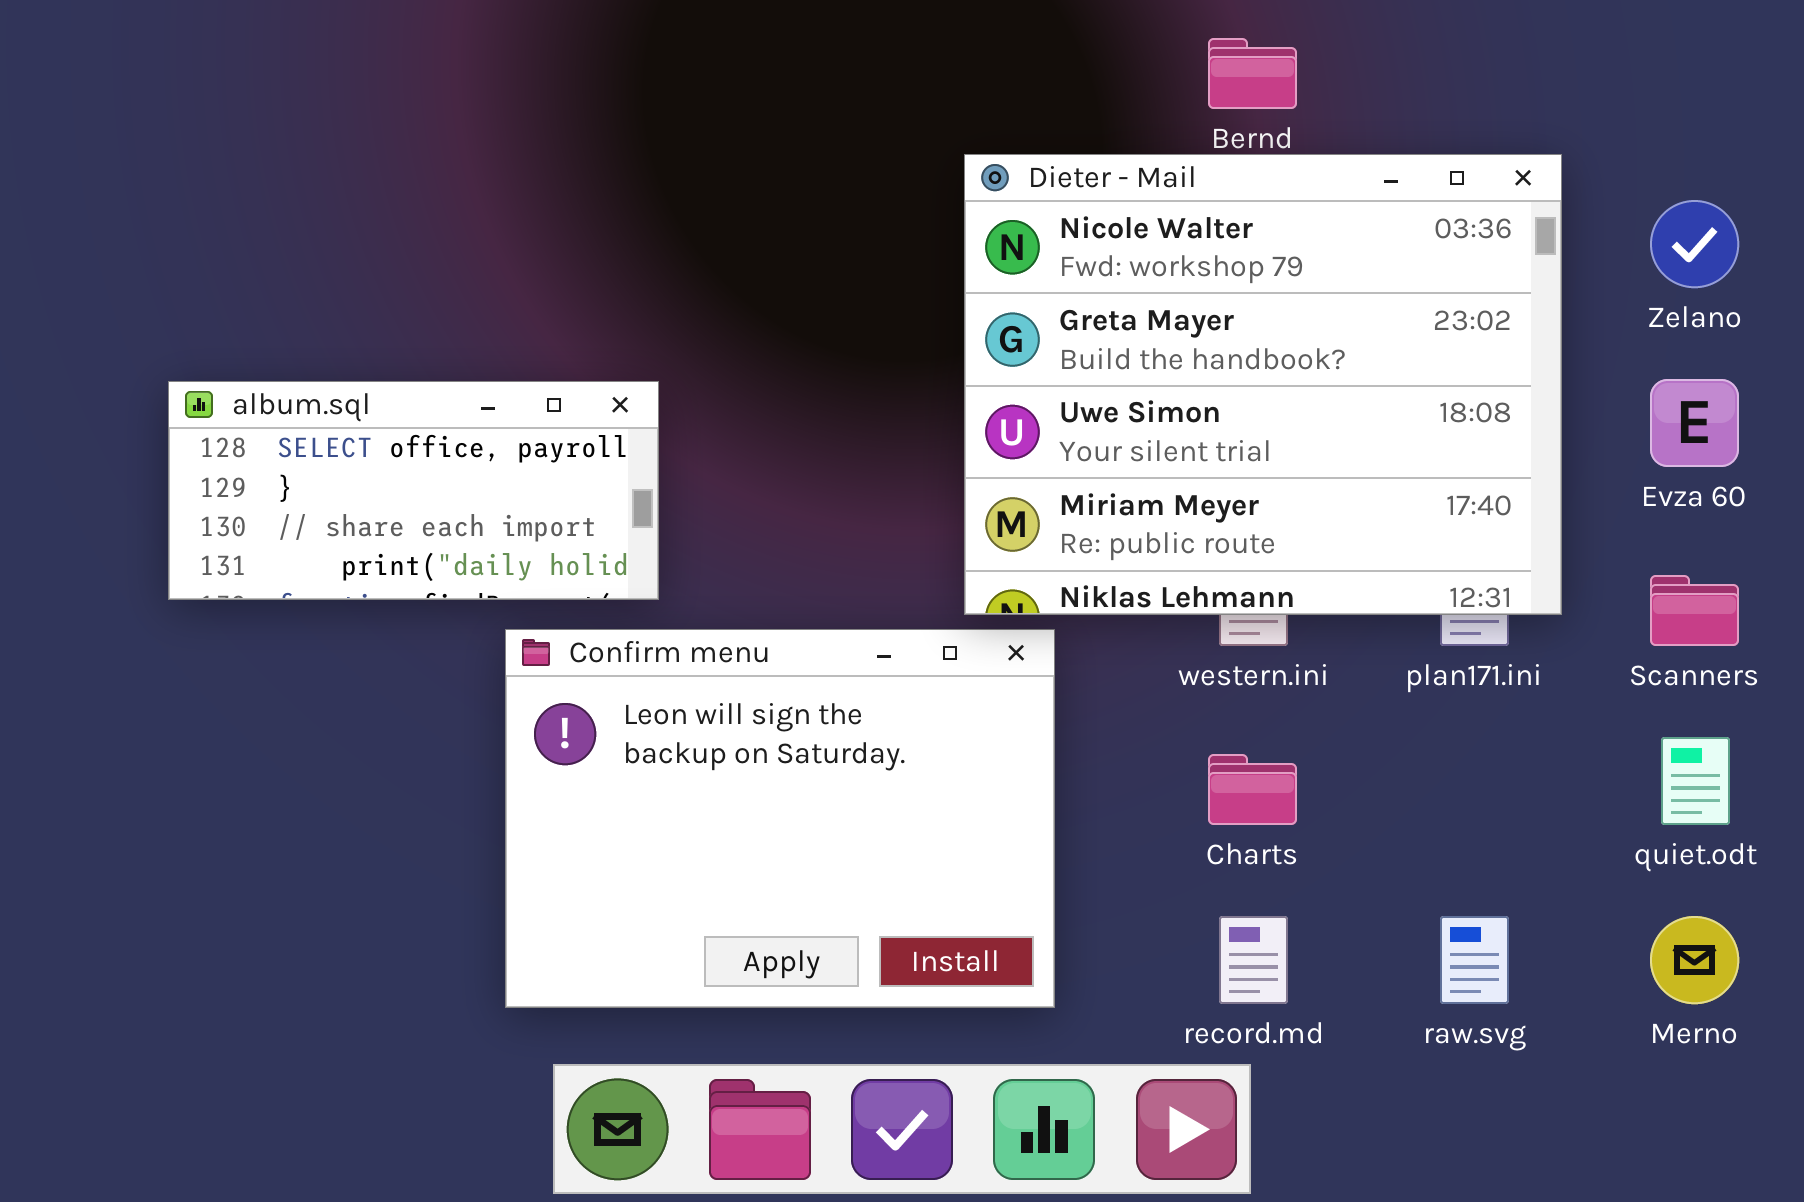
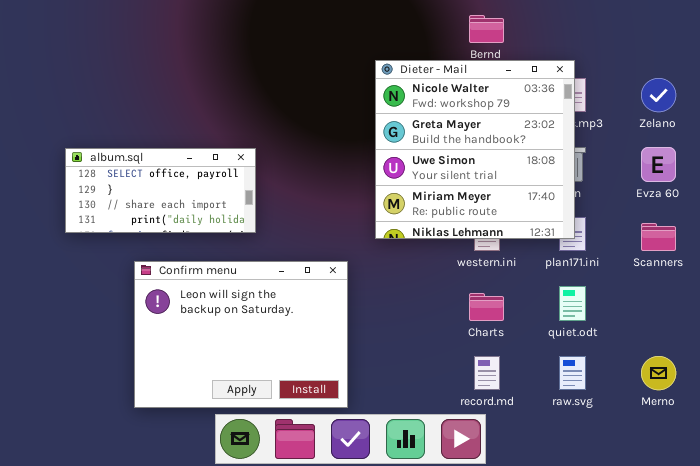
Dieter - Mail: [964,154,1562,615] -> [375,60,575,239], resized
Confirm menu: [505,629,1055,1008] -> [134,261,348,408], moved
quiet.odt: [1661,737,1730,825] -> [559,286,586,321], moved

